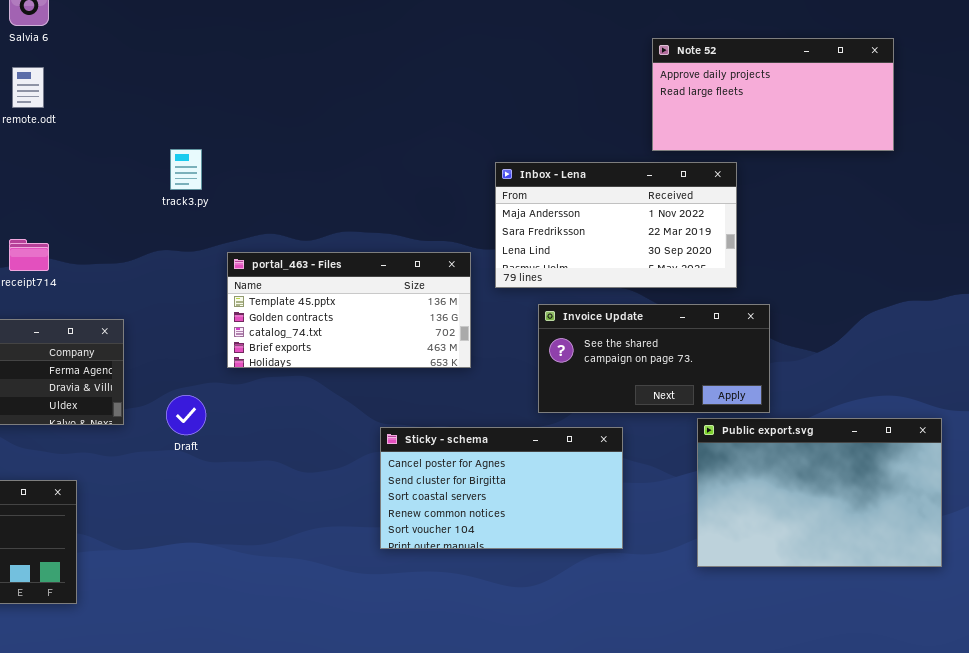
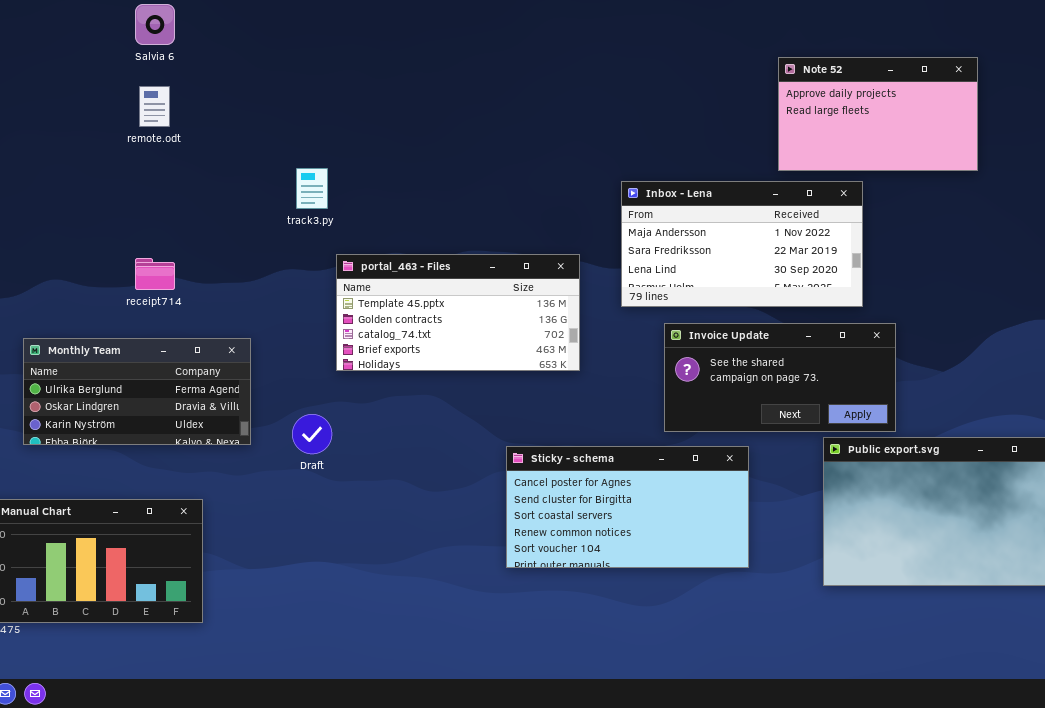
Note 52: [652,38,894,151] -> [778,57,978,171], resized
portal_463 - Files: [227,252,471,368] -> [336,254,580,371], moved

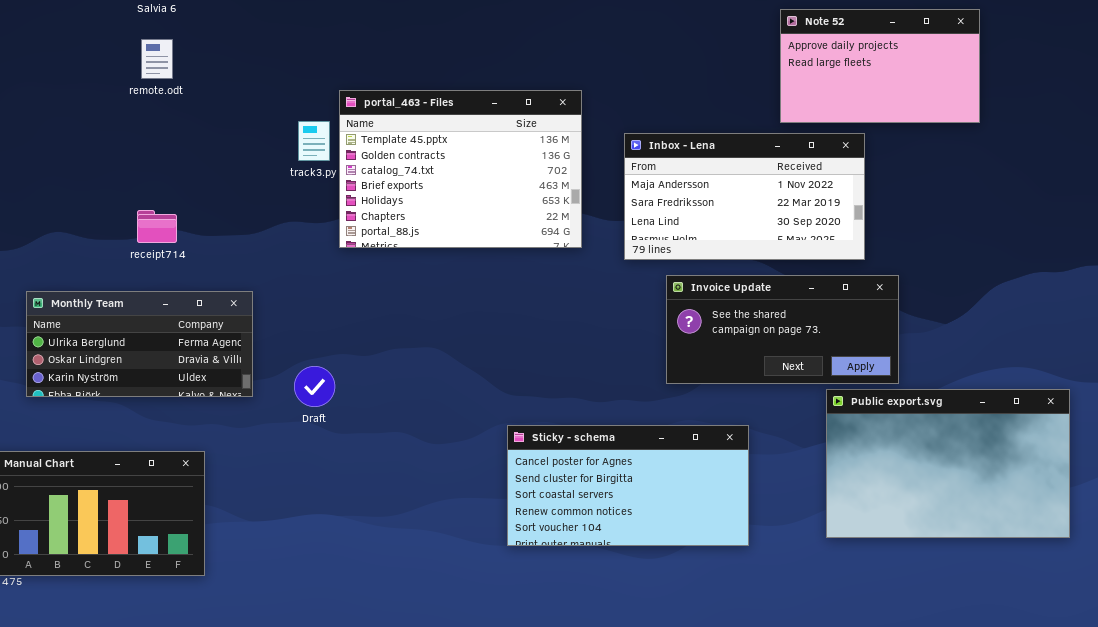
portal_463 - Files: [336,254,580,371] -> [339,90,582,248], moved, resized
Sticky - schema: [506,446,749,568] -> [507,425,749,546], moved

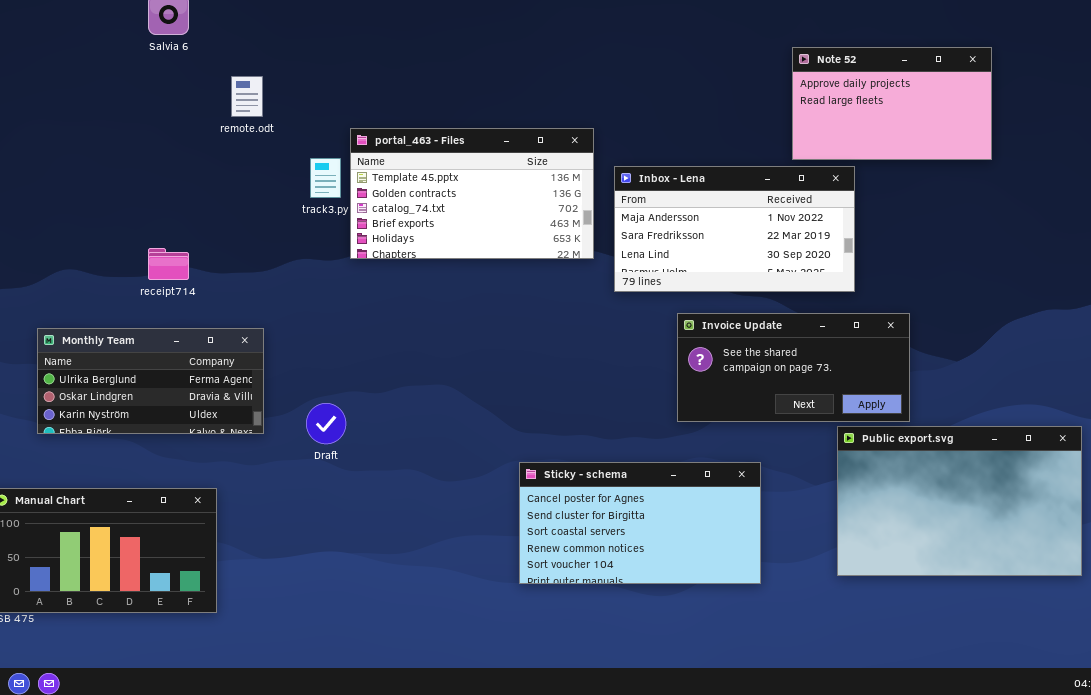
remote.odt: [141,39,173,79] -> [231,76,263,117], moved
portal_463 - Files: [339,90,582,248] -> [350,128,594,259], resized
Inbox - Lena: [624,133,865,260] -> [614,166,855,292], moved

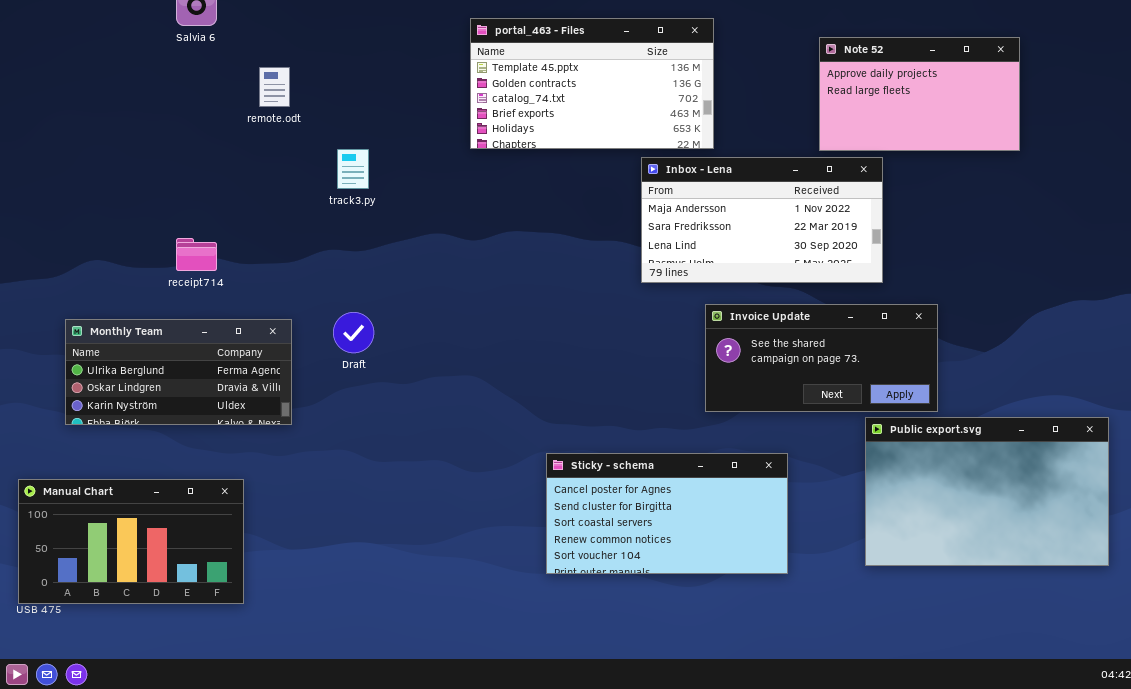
portal_463 - Files: [350,128,594,259] -> [470,18,714,149], moved
Draft: [306,403,346,444] -> [333,312,374,353], moved

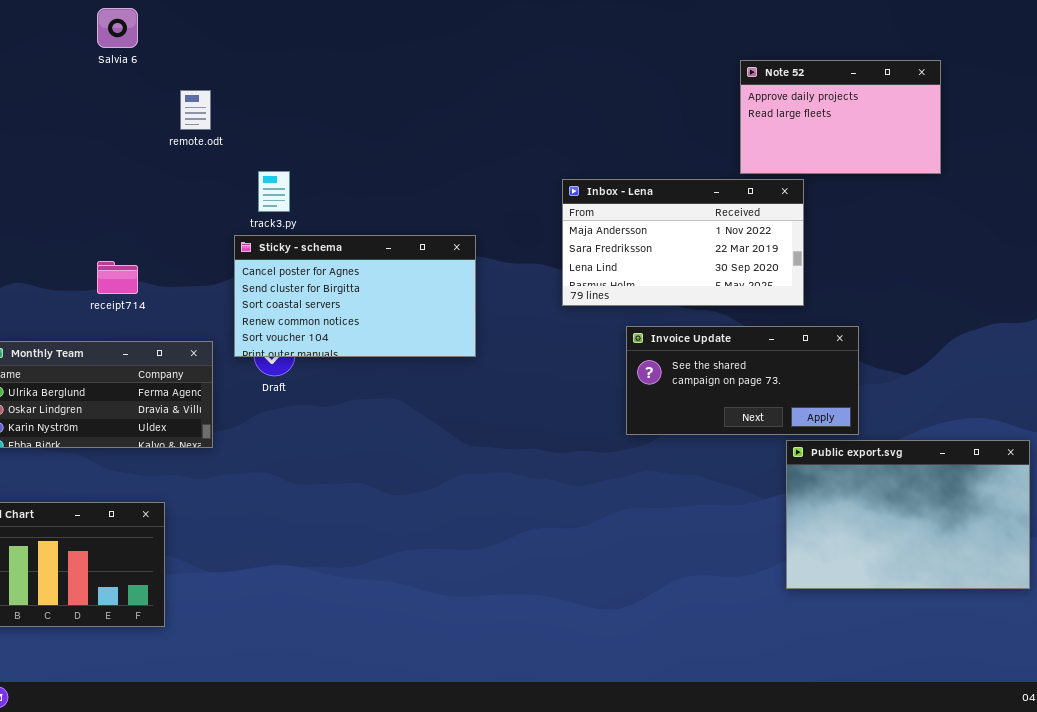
portal_463 - Files: [470,18,714,149] -> none, closed
Sticky - schema: [546,453,788,574] -> [234,235,476,357], moved

